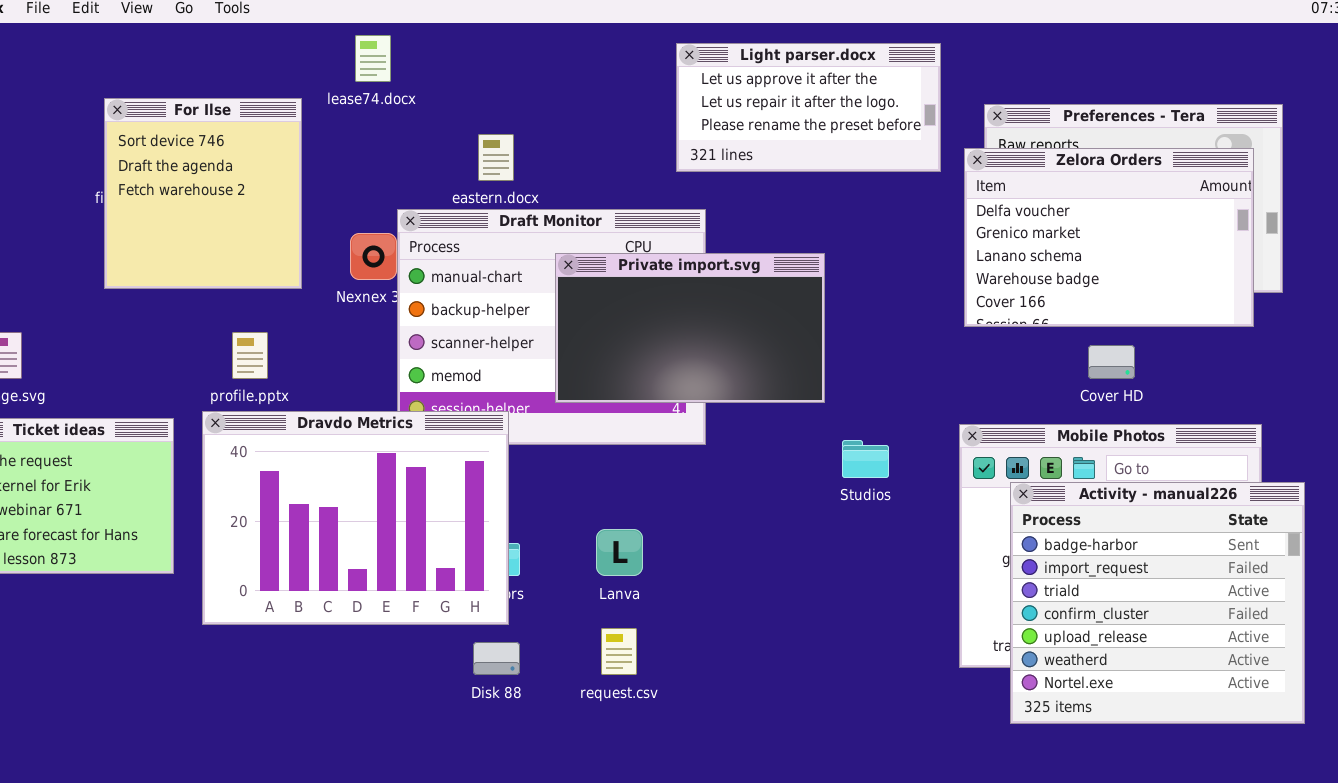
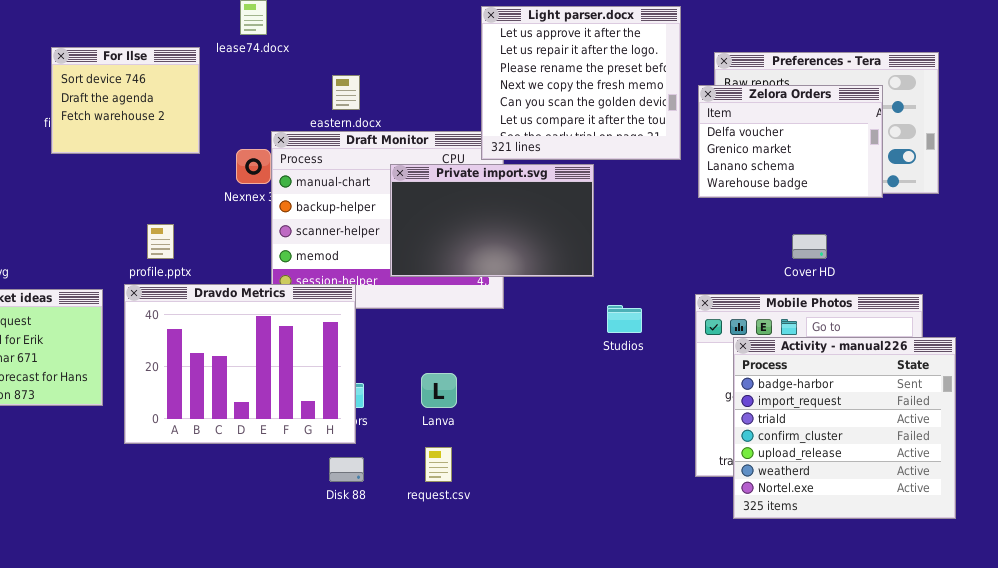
Light parser.docx: [676,43,941,172] -> [481,6,681,160], resized
For Ilse: [104,98,302,289] -> [51,47,200,154], resized
Zelora Orders: [964,148,1254,327] -> [698,85,883,198], resized

